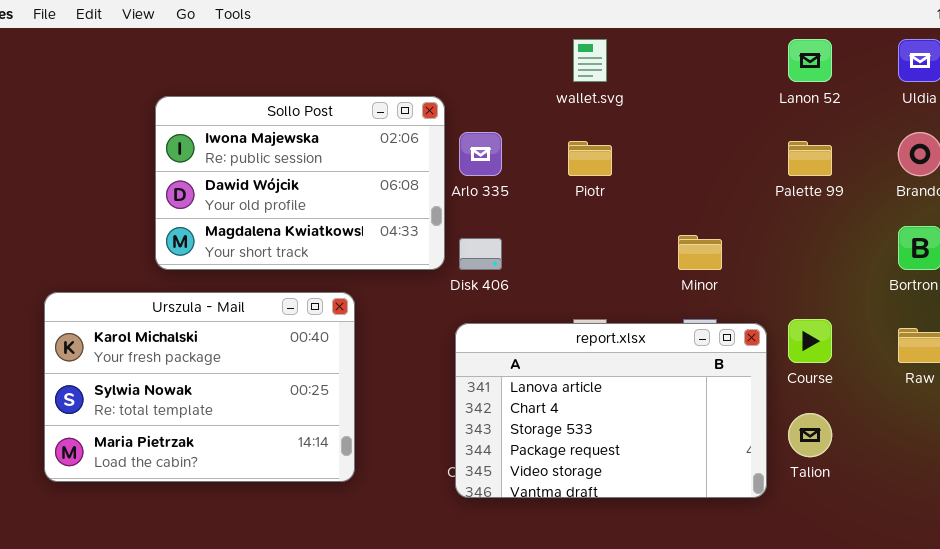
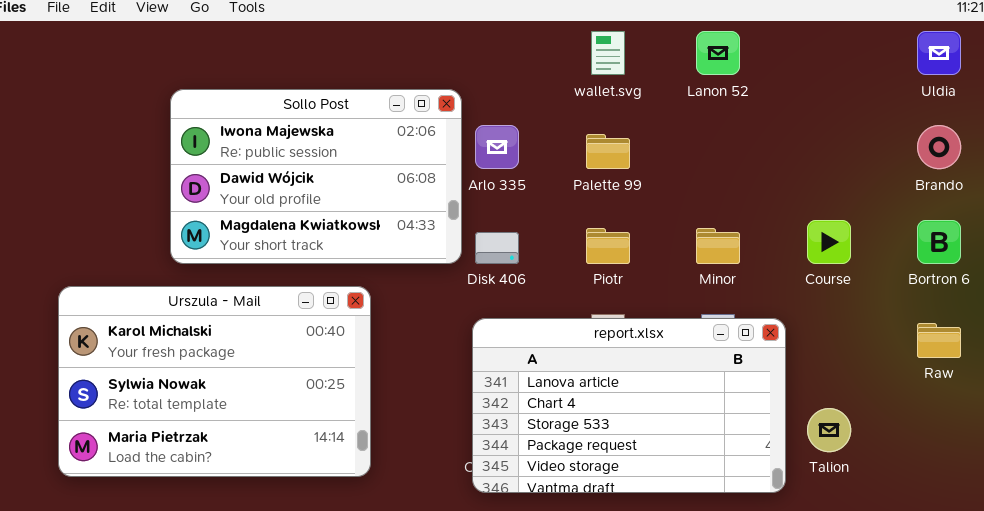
Lanon 52: [788,39,832,82] -> [696,31,740,75], moved
Piotr: [568,141,612,176] -> [586,228,630,264], moved
Palette 99: [788,141,832,176] -> [586,134,630,169], moved
Course: [788,319,832,363] -> [807,220,851,264], moved

